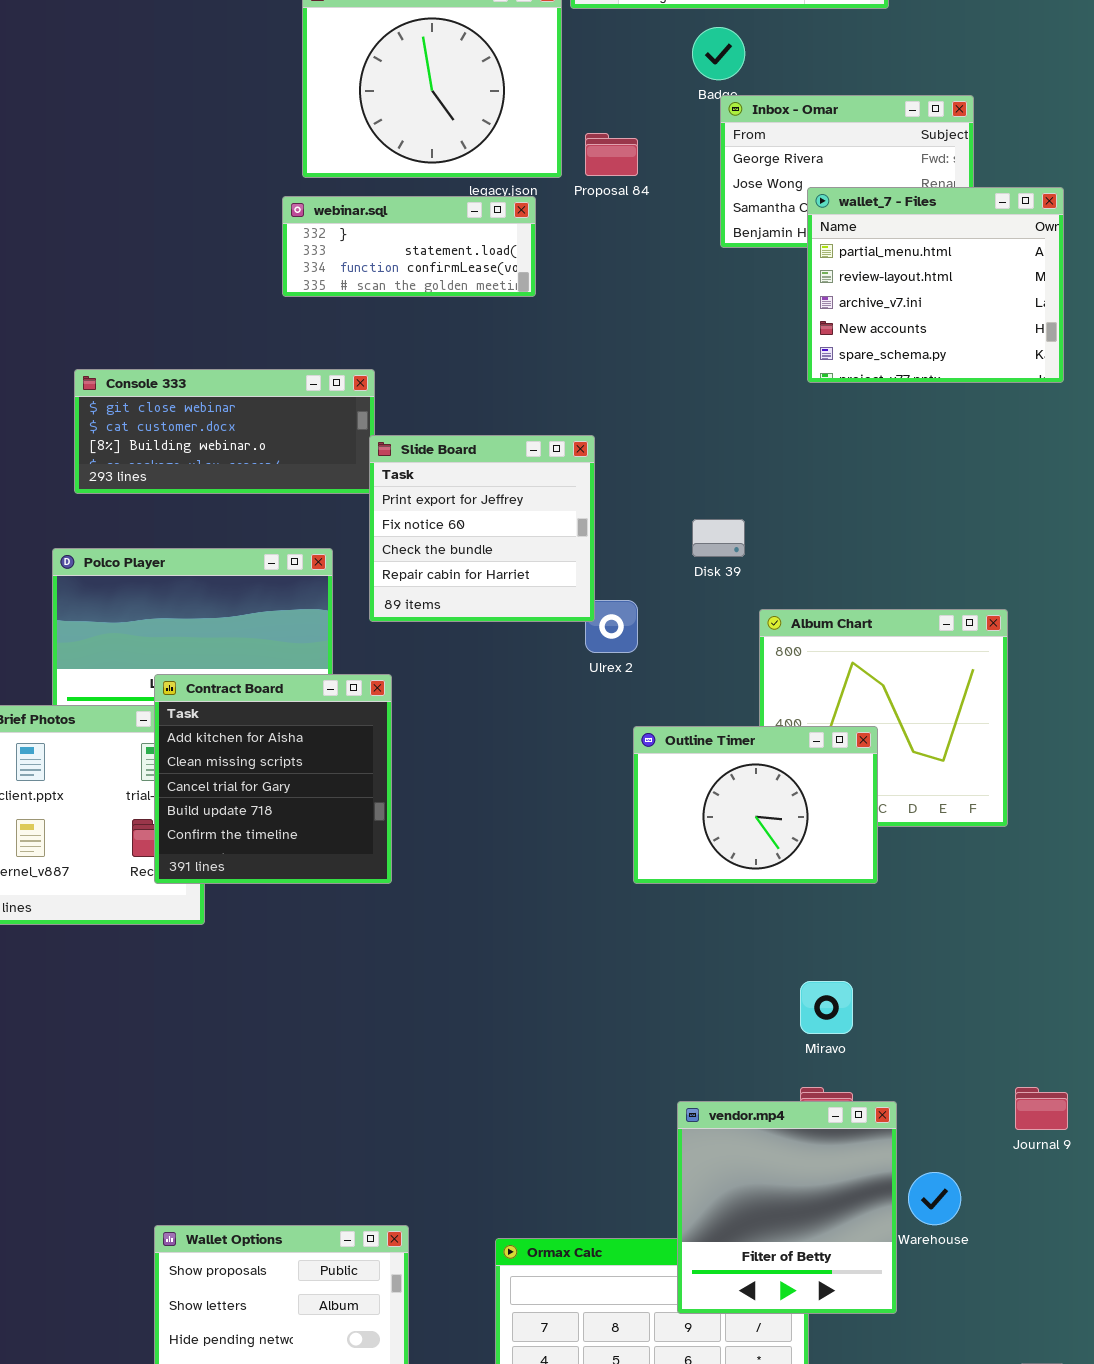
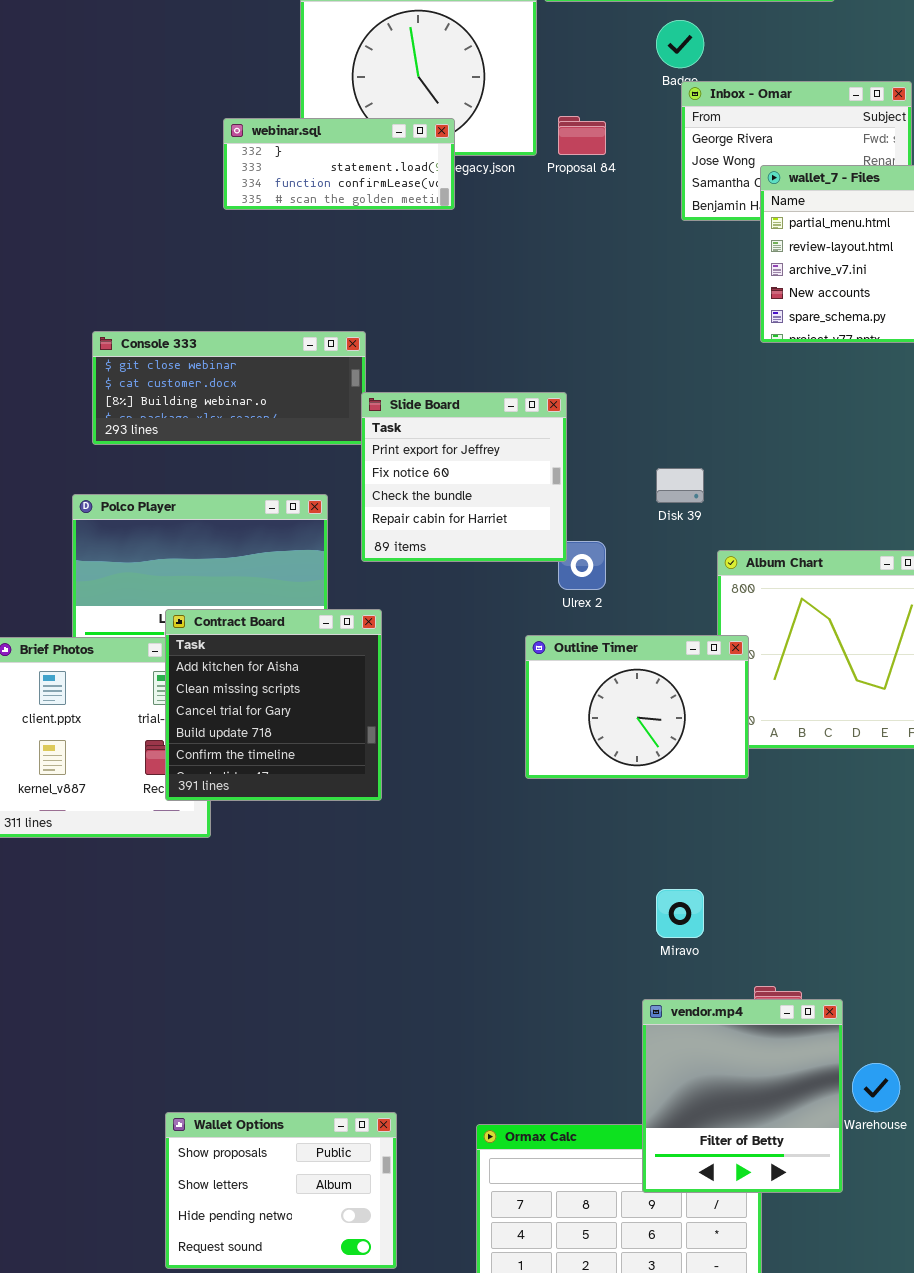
webinar.sql: [282,196,536,297] -> [223,118,455,210], moved
Outline Timer: [633,726,878,884] -> [525,635,749,779], moved
Miravo: [800,981,853,1034] -> [656,889,704,938], moved

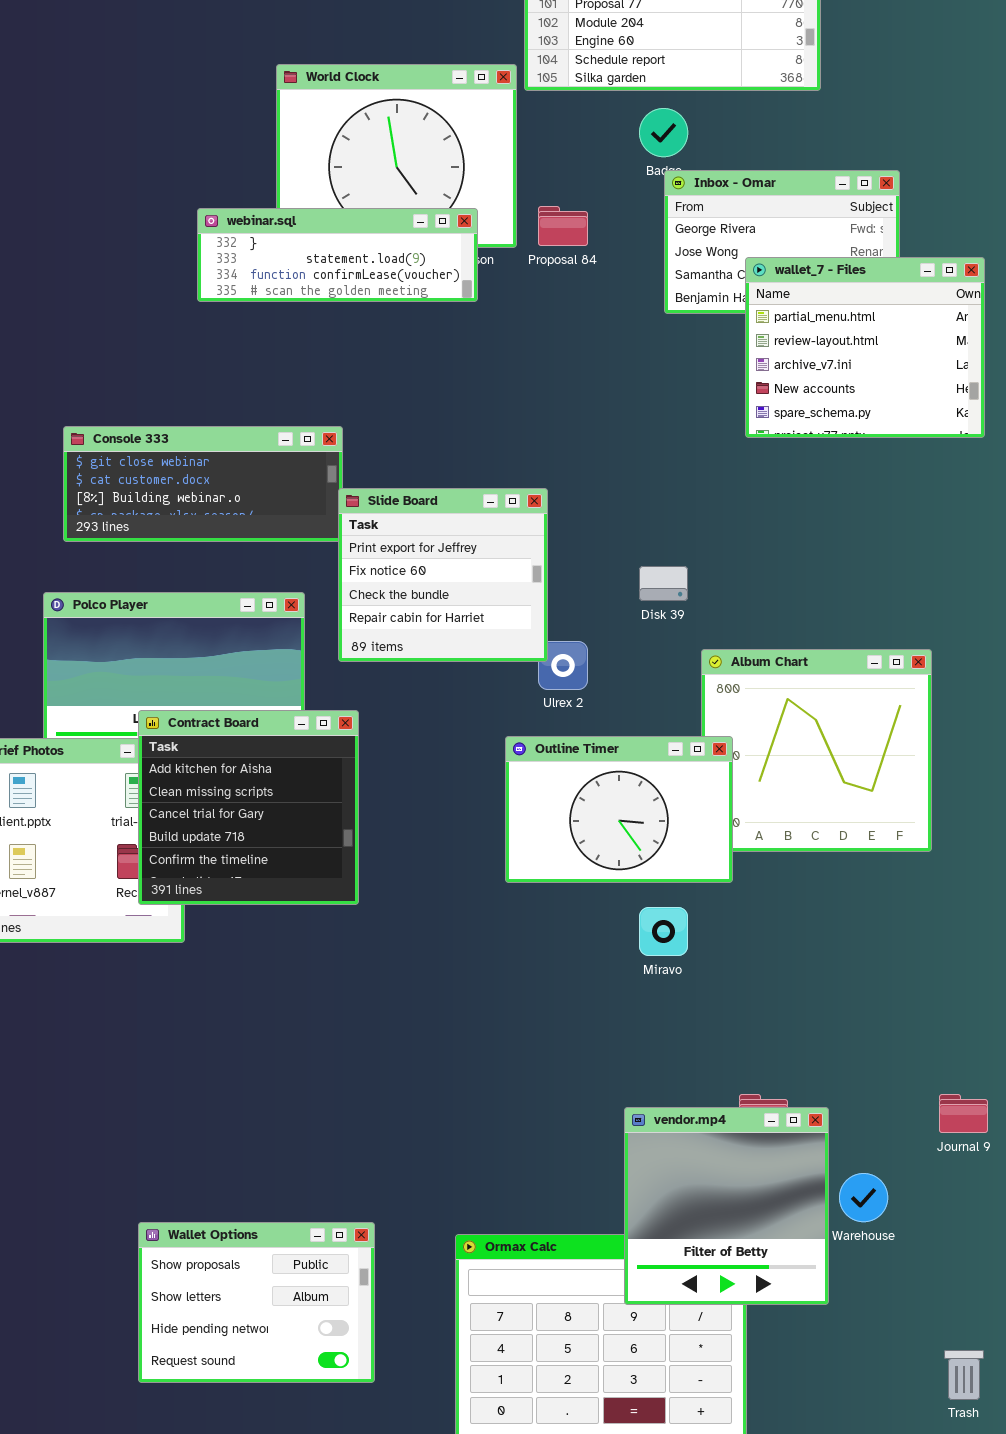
webinar.sql: [223,118,455,210] -> [197,208,478,302], resized
Miravo: [656,889,704,938] -> [639,907,688,956], moved

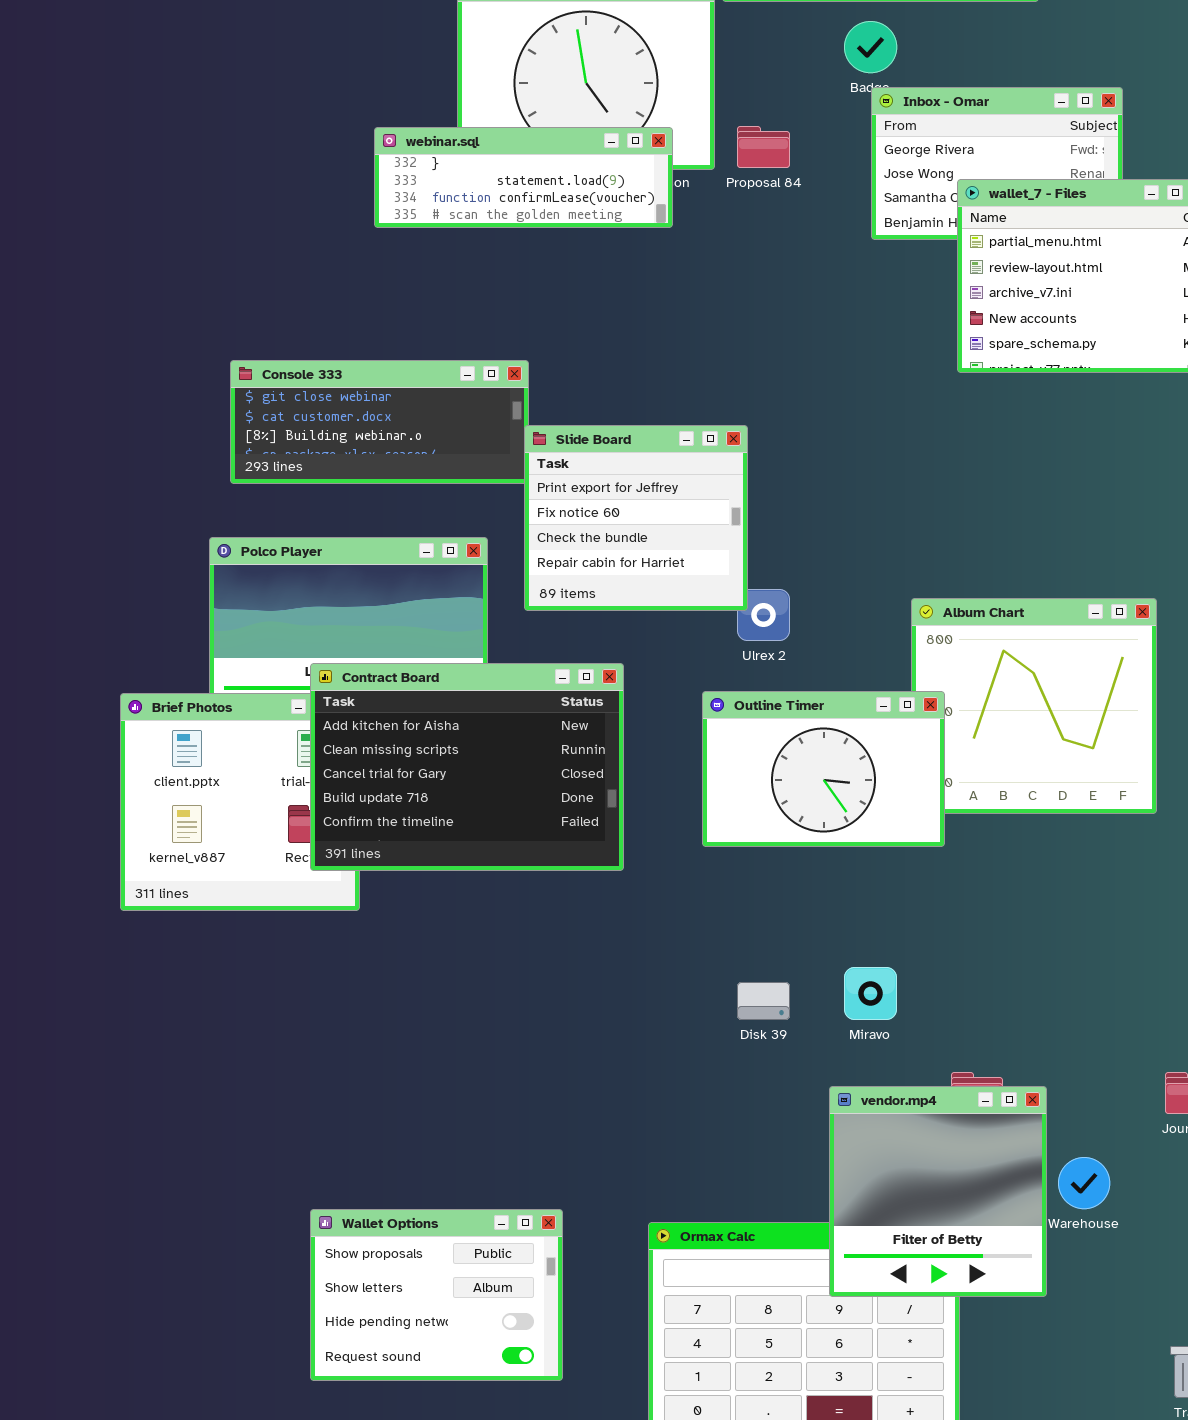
Disk 39: [639,566,688,601] -> [737,982,790,1020], moved
Contract Board: [138,710,359,905] -> [310,663,624,871], resized
Miravo: [639,907,688,956] -> [844,967,897,1020], moved

